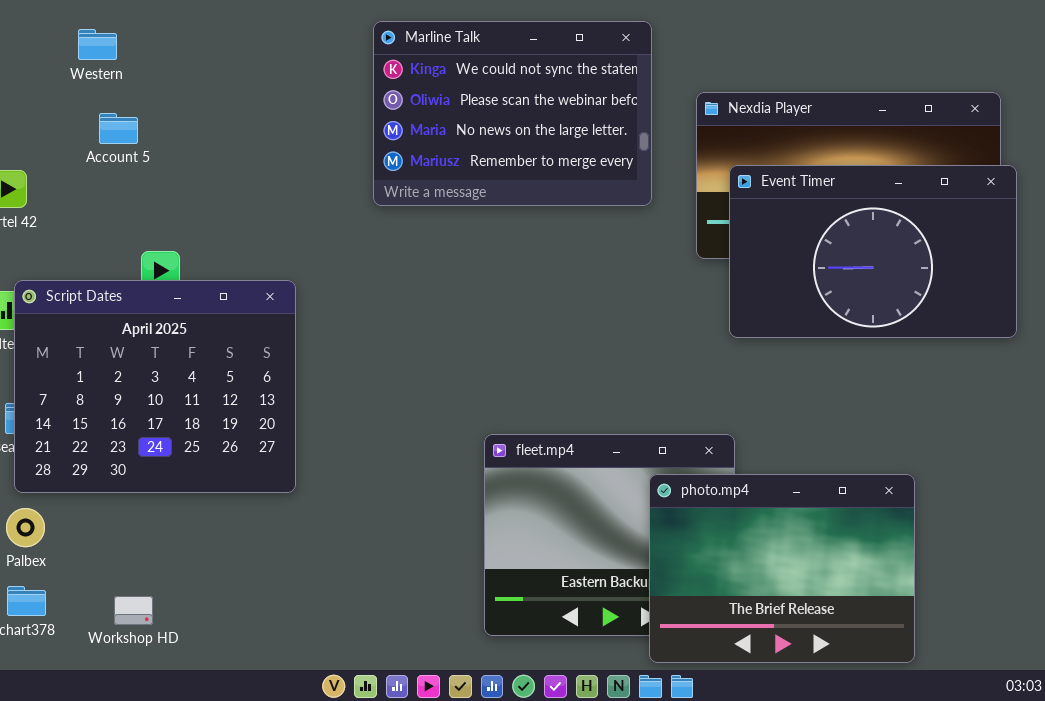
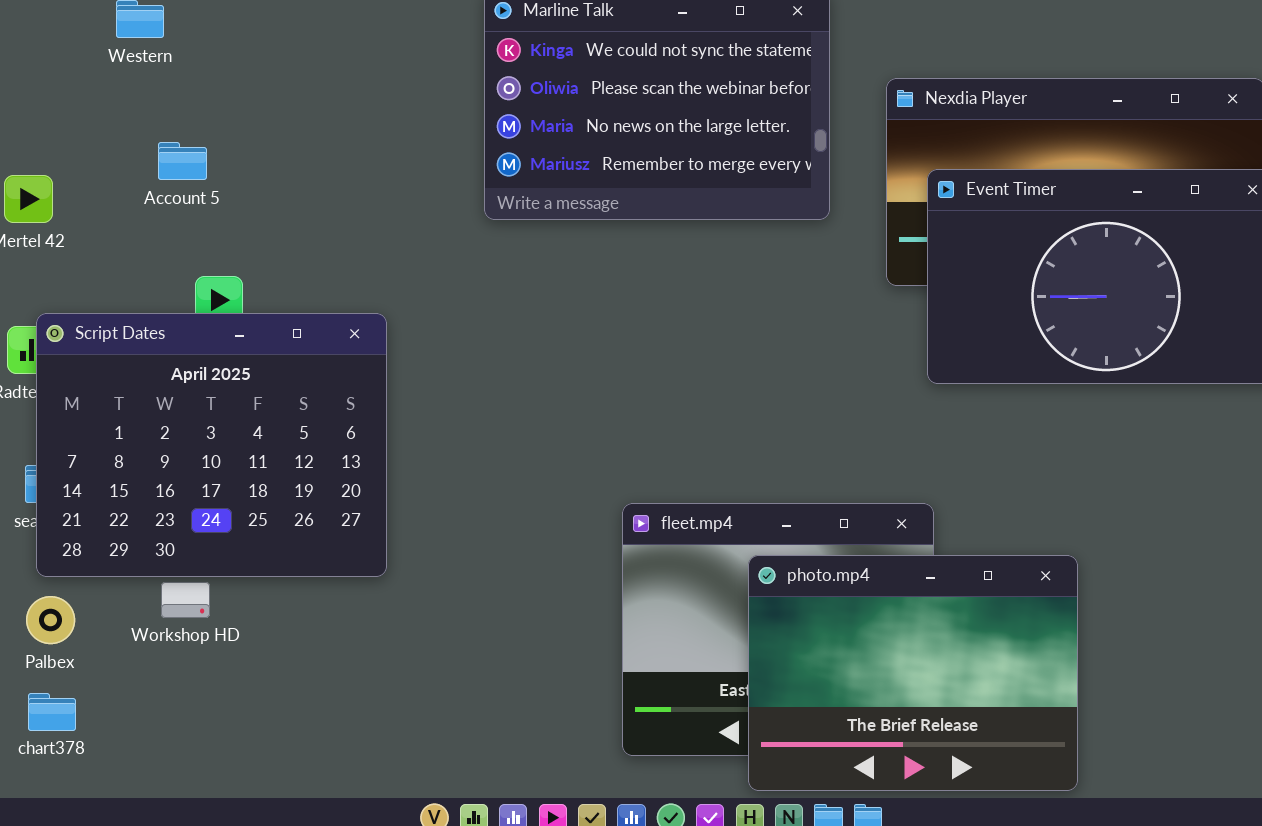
Account 5: [99,113,138,144] -> [158,142,207,180], moved
photo.mp4: [649,474,915,663] -> [748,555,1078,791], moved
Workshop HD: [114,596,153,625] -> [161,582,210,618], moved

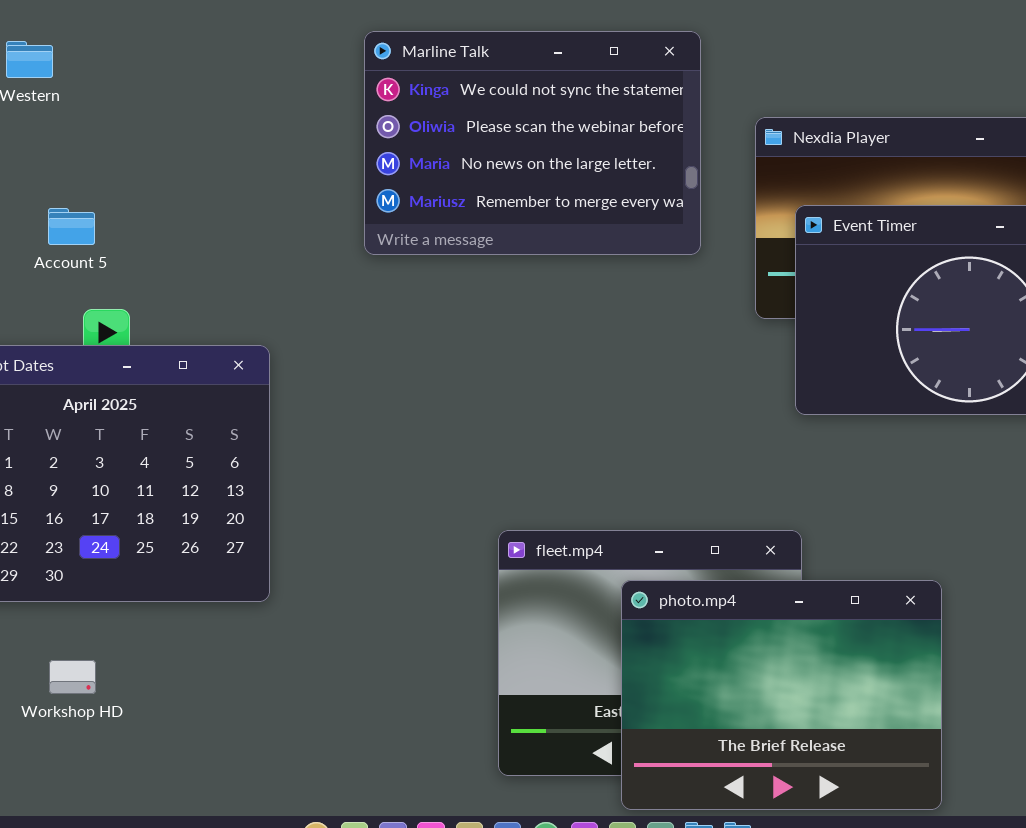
Account 5: [158,142,207,180] -> [48,208,95,245], moved
Workshop HD: [161,582,210,618] -> [49,660,96,694], moved

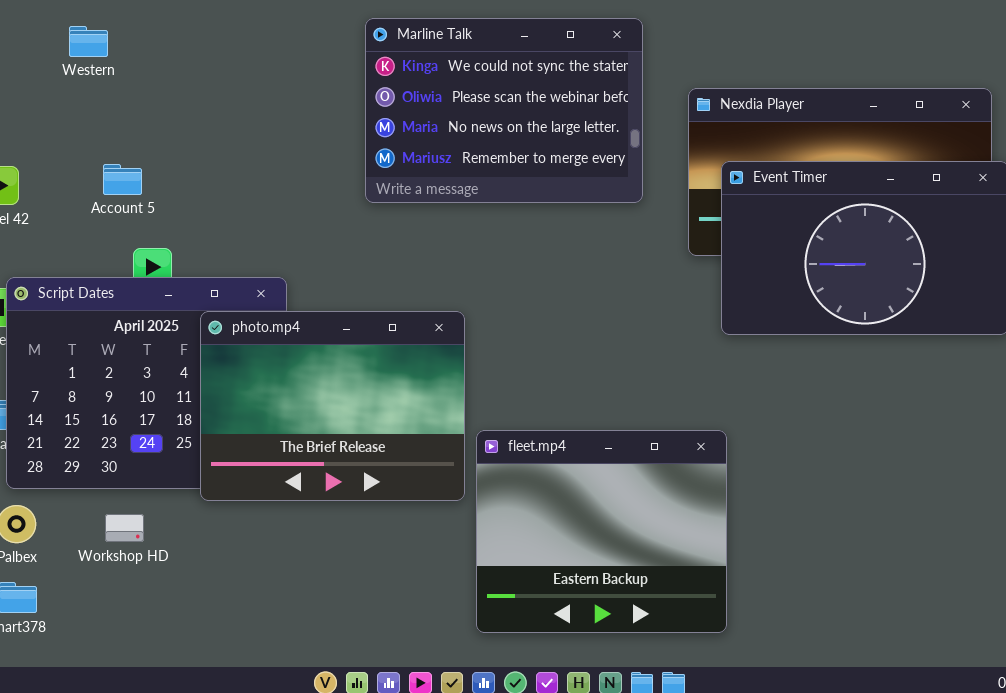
photo.mp4: [621,580,942,810] -> [200,311,465,501], moved
Workshop HD: [49,660,96,694] -> [105,514,144,542], moved

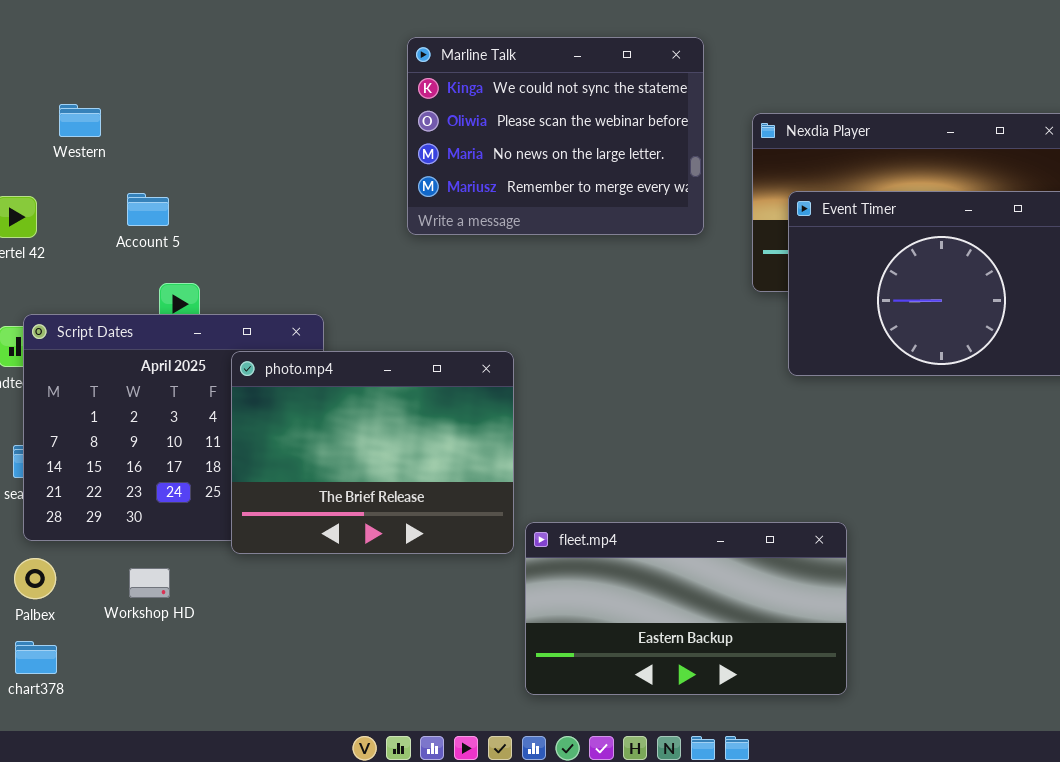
Western: [69,26,108,57] -> [59,104,101,137], moved
fleet.mp4: [476,430,727,633] -> [525,522,847,695], resized

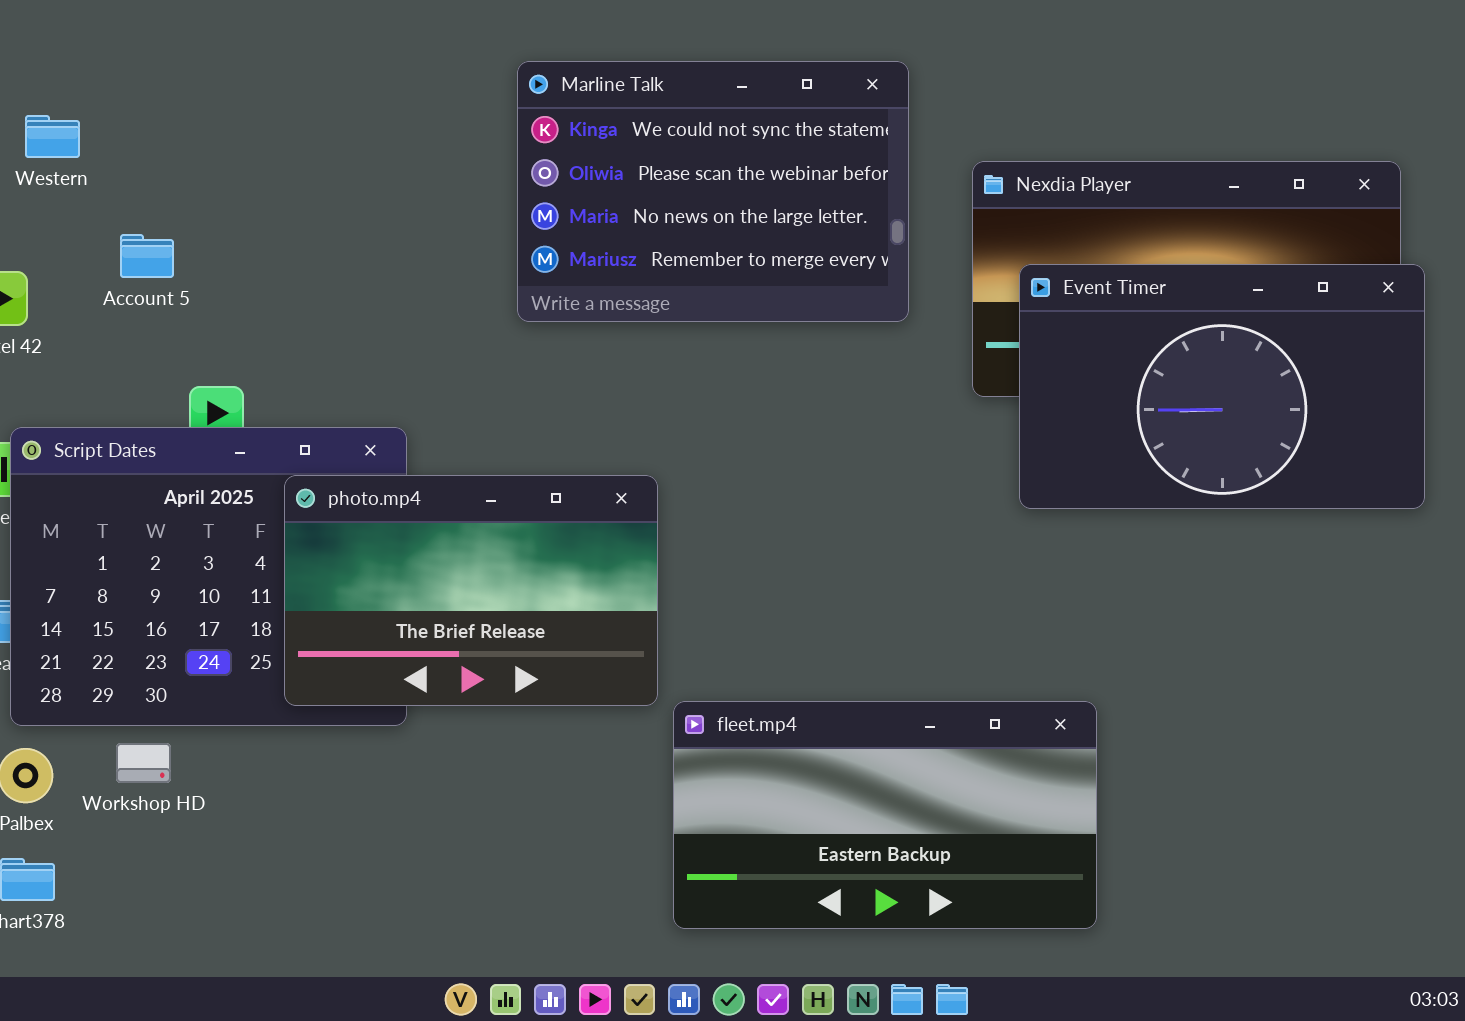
Western: [59,104,101,137] -> [25,115,80,158], moved
Account 5: [127,193,169,226] -> [120,234,174,278], moved
photo.mp4: [231,351,514,554] -> [284,475,658,706], resized
Workshop HD: [129,568,170,598] -> [116,743,171,783], moved

